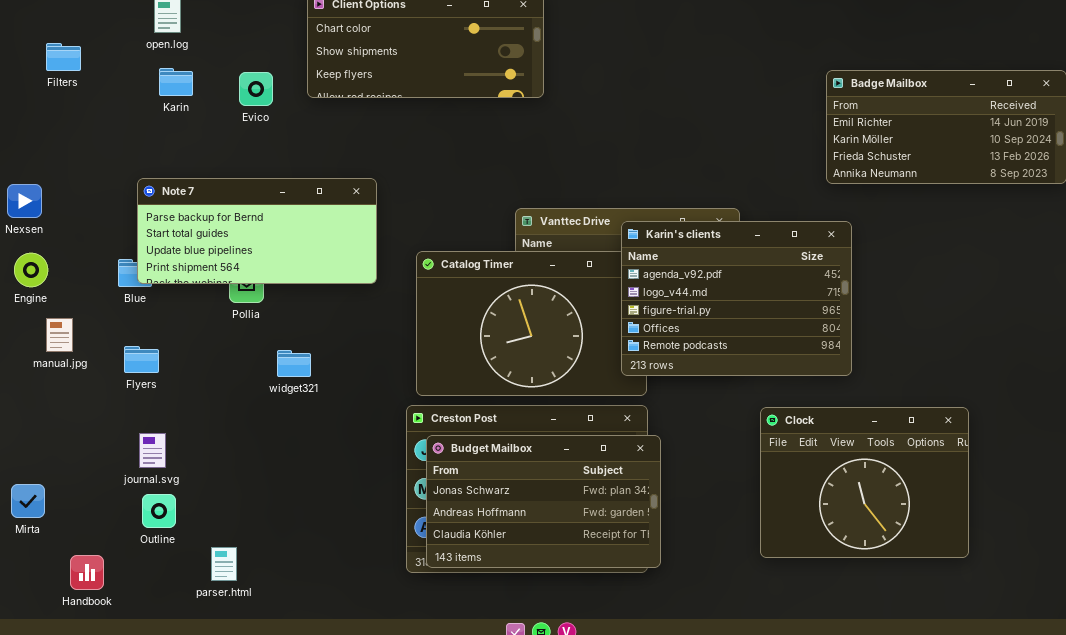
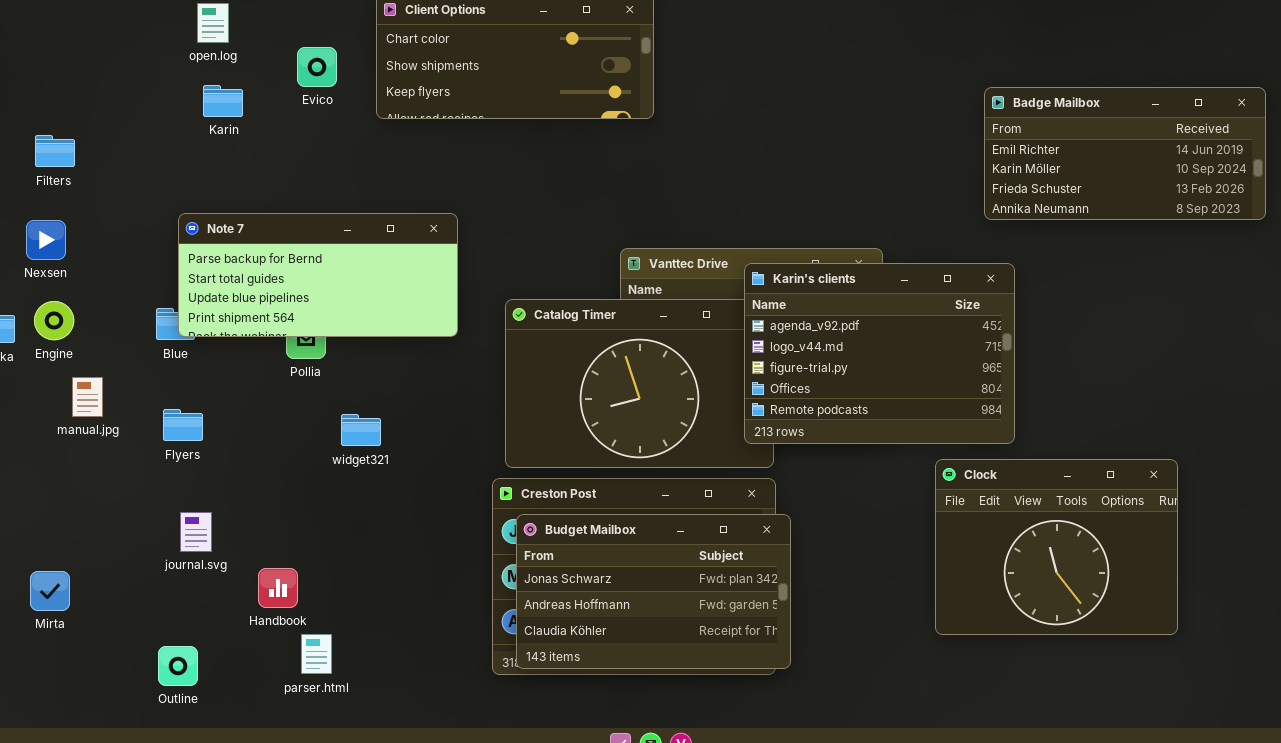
Filters: [46,43,81,71] -> [35,135,75,167], moved
Evico: [239,72,273,106] -> [297,47,337,87], moved
Clock: [760,407,969,558] -> [935,459,1178,635], moved
Outline: [142,494,176,528] -> [158,646,198,686], moved
parser.html: [211,547,237,581] -> [301,634,332,674], moved
Handbook: [70,555,104,590] -> [258,568,298,608], moved

